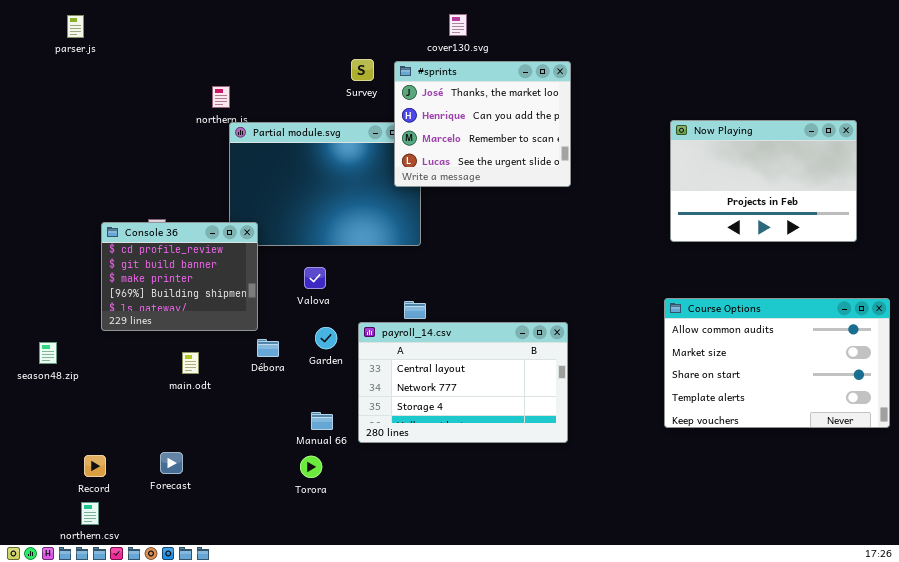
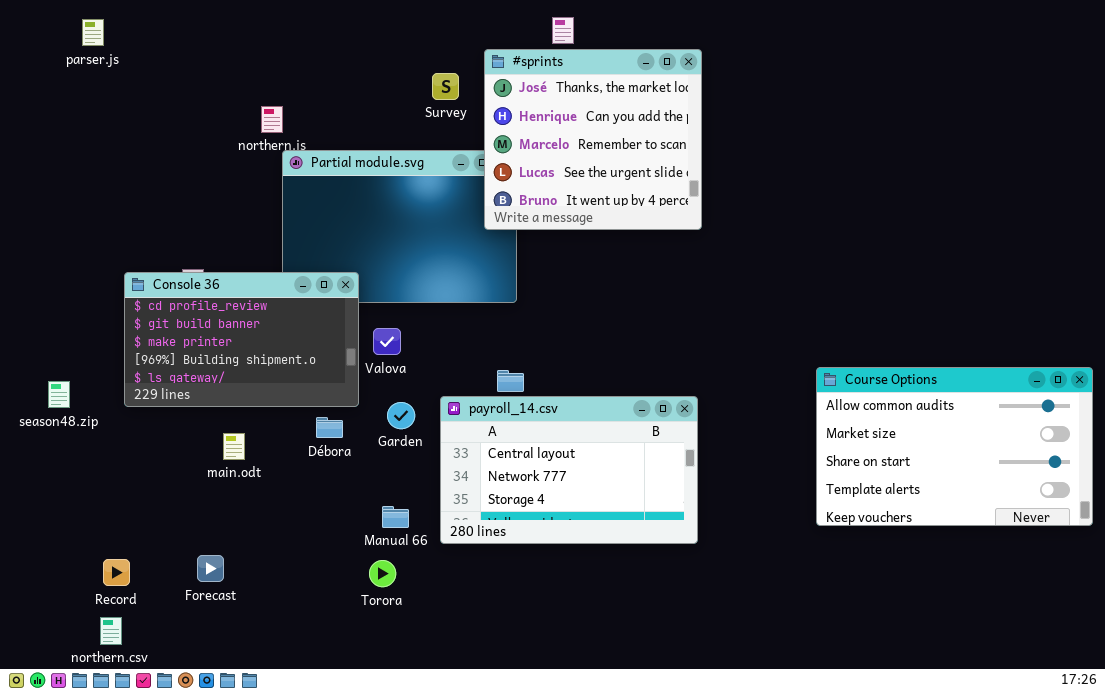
#sprints: [394,61,571,187] -> [484,49,702,230], resized
Now Playing: [670,120,857,242] -> none, closed
Console 36: [101,222,258,331] -> [124,272,359,407], resized
season48.zip: [39,342,57,364] -> [48,381,70,408], moved

